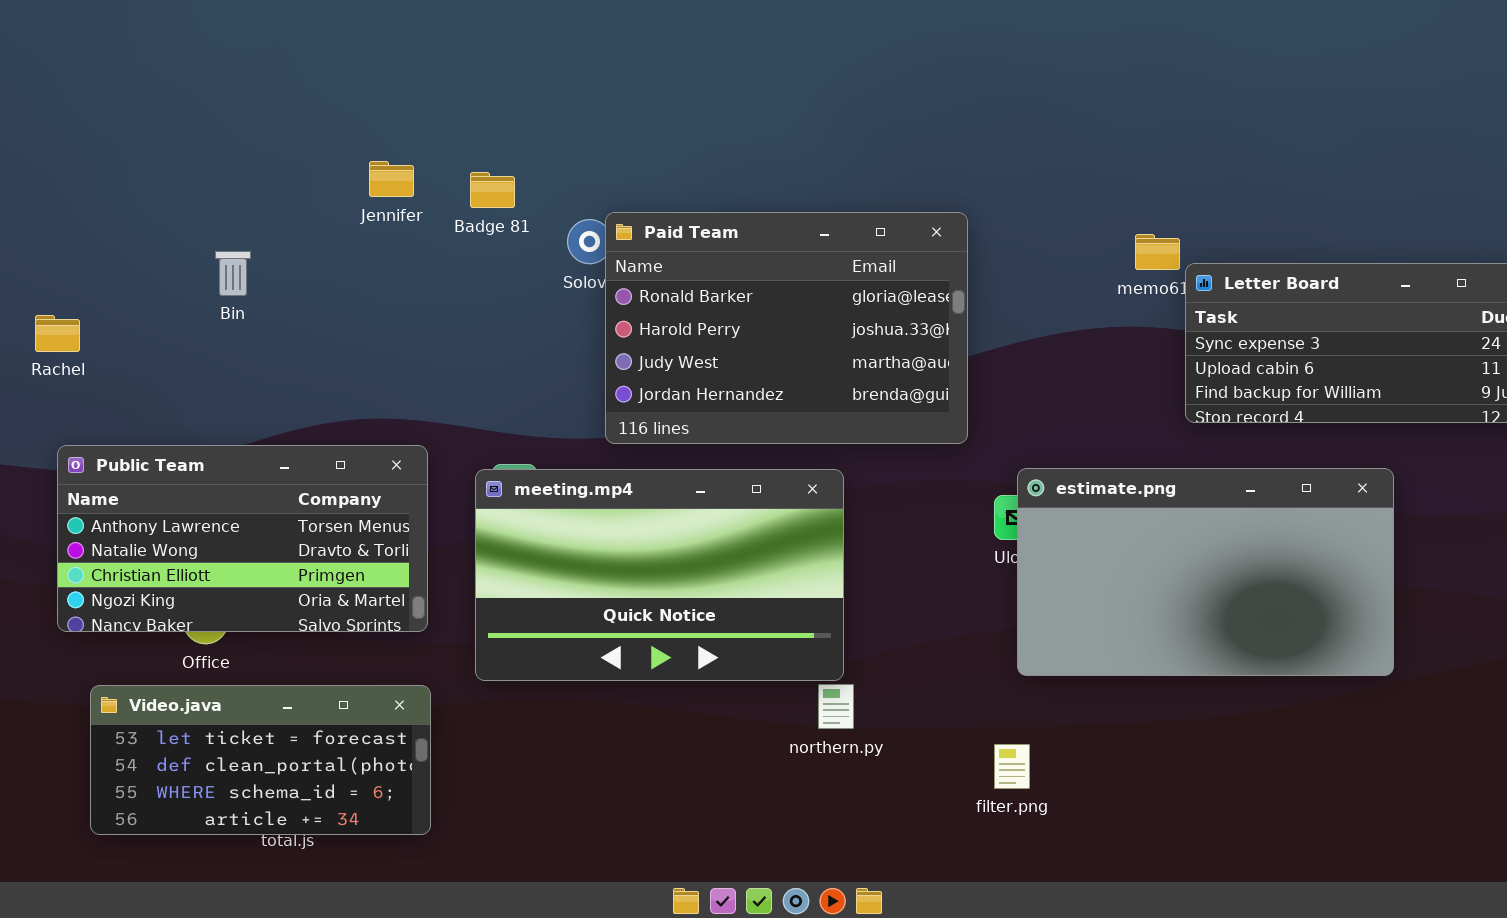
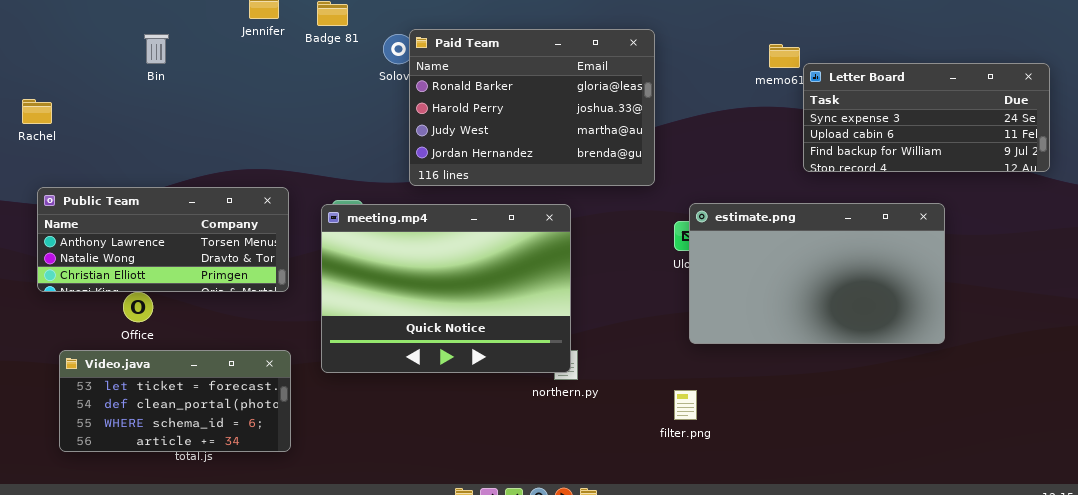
Bin: [215,251,251,296] -> [144,34,169,64], moved
Public Team: [57,445,428,632] -> [37,187,289,292], resized
meeting.mp4: [475,469,844,681] -> [321,204,571,373], resized

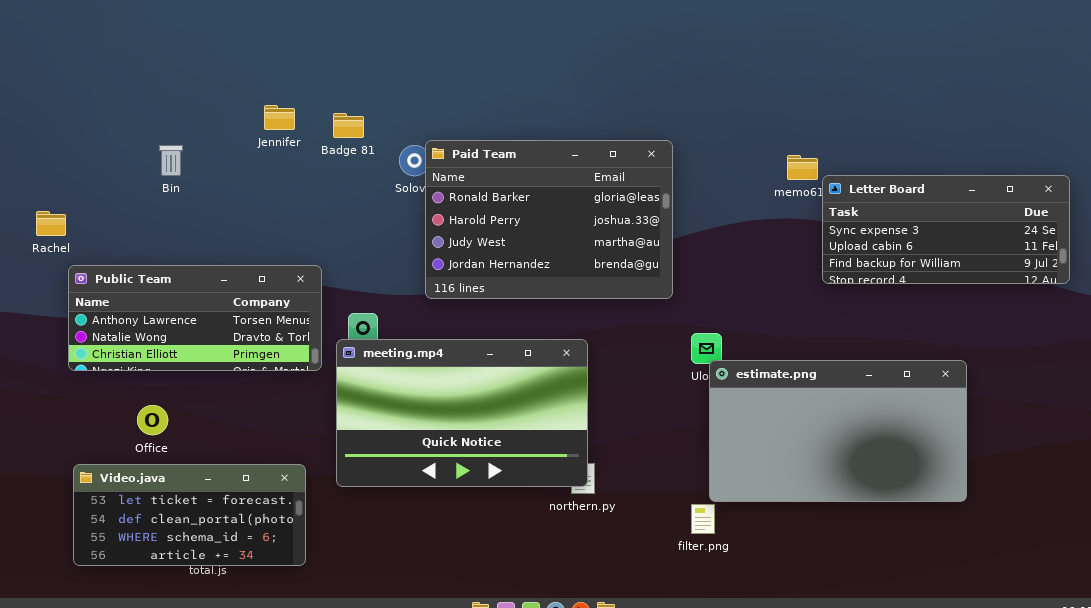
Public Team: [37,187,289,292] -> [68,265,322,371], moved
estimate.png: [689,203,945,344] -> [709,360,967,502], moved
meeting.mp4: [321,204,571,373] -> [336,339,588,487], resized

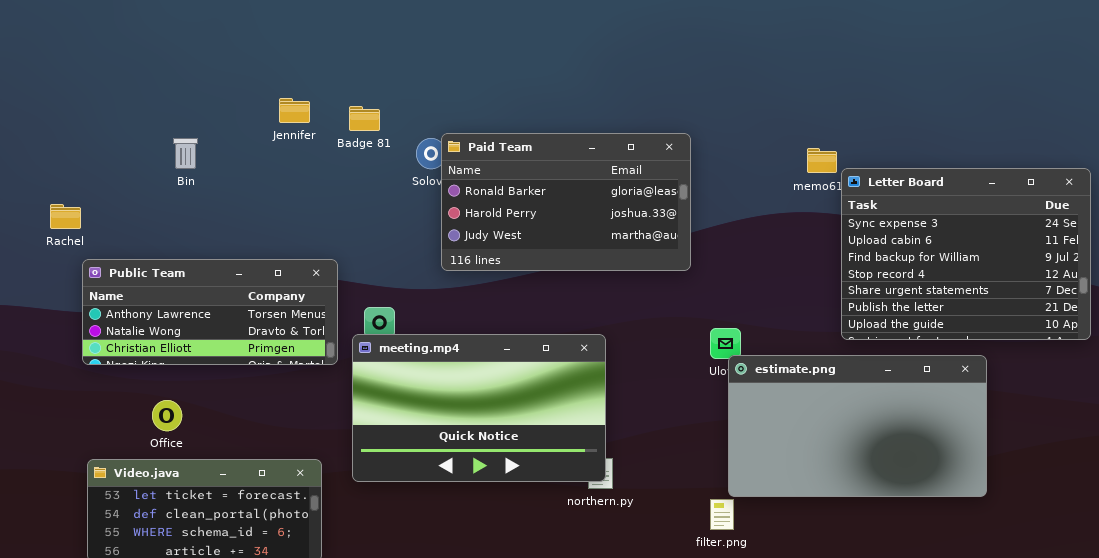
Paid Team: [425,140,673,299] -> [441,133,691,271], resized
Letter Board: [822,175,1070,284] -> [841,168,1091,340], resized

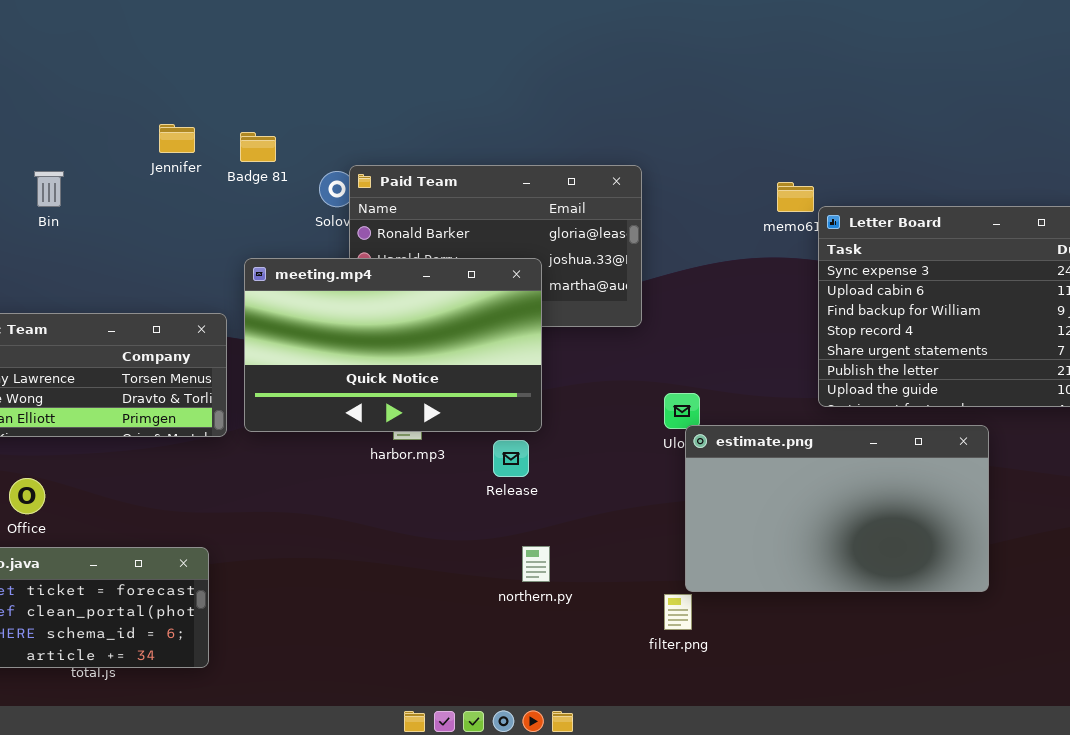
meeting.mp4: [352,334,606,482] -> [244,258,542,432], moved

